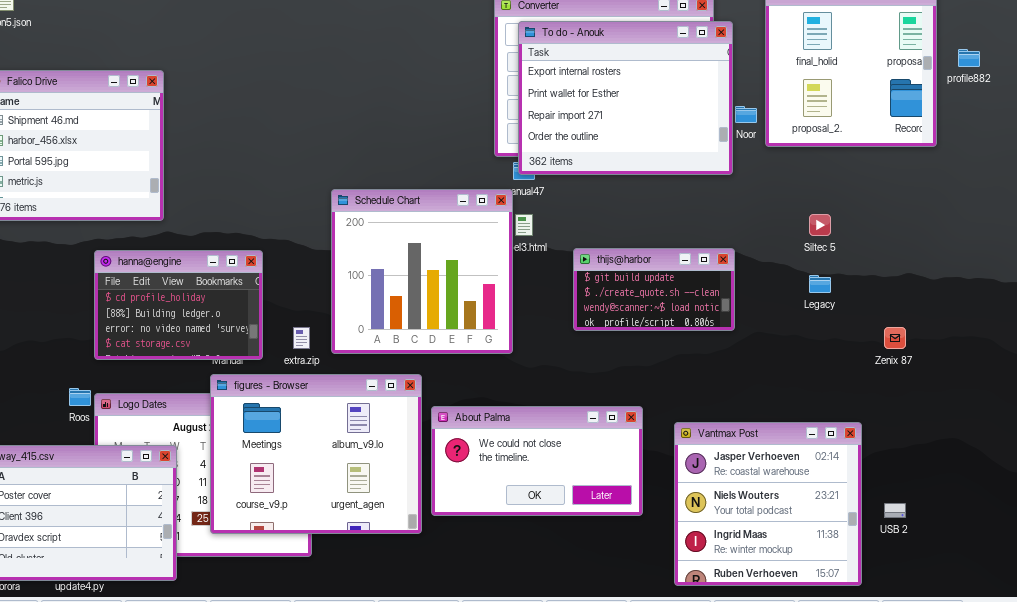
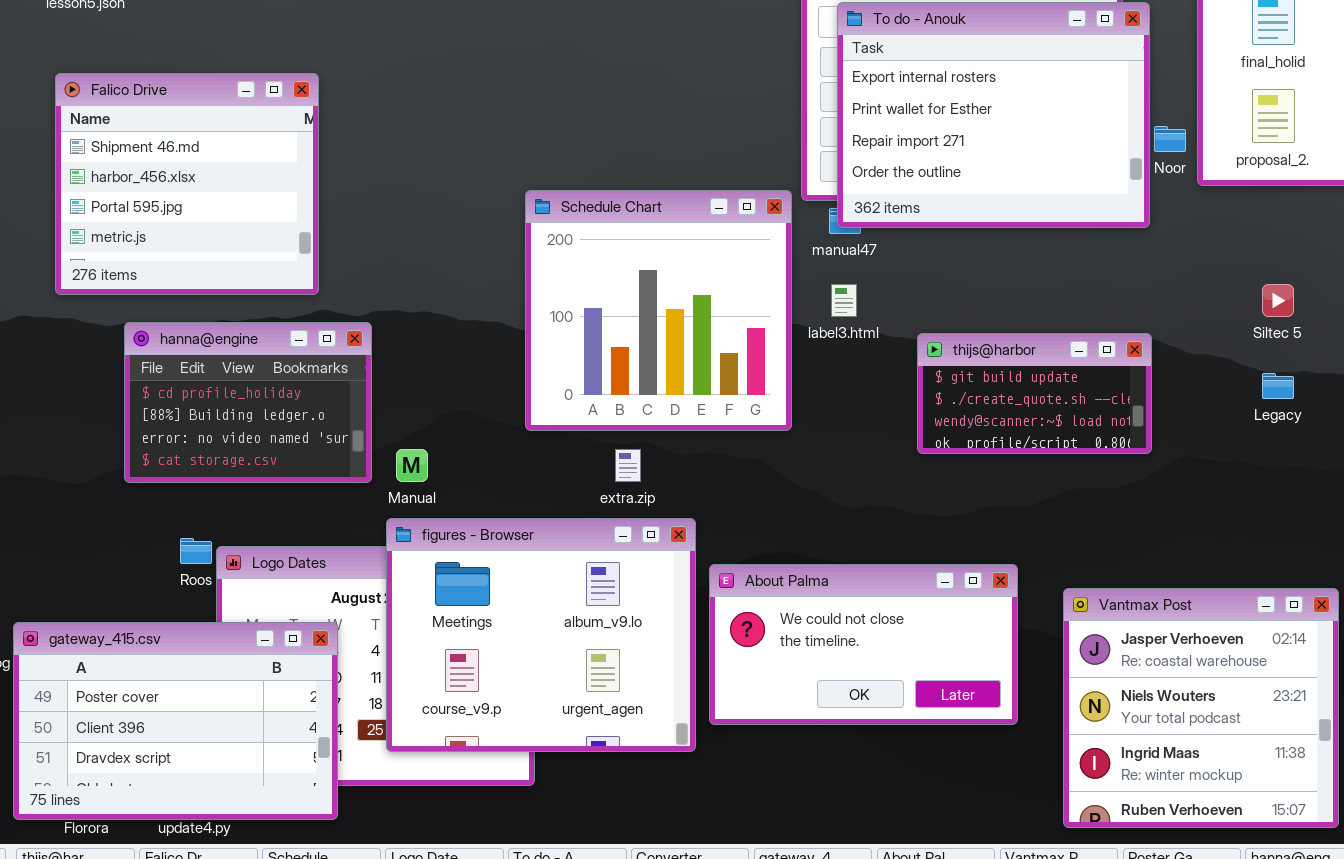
Schedule Chart: [331,189,513,354] -> [525,190,792,431], moved
hanna@engine: [94,250,263,360] -> [124,322,372,483], moved
extra.zip: [293,327,310,349] -> [615,449,641,482], moved

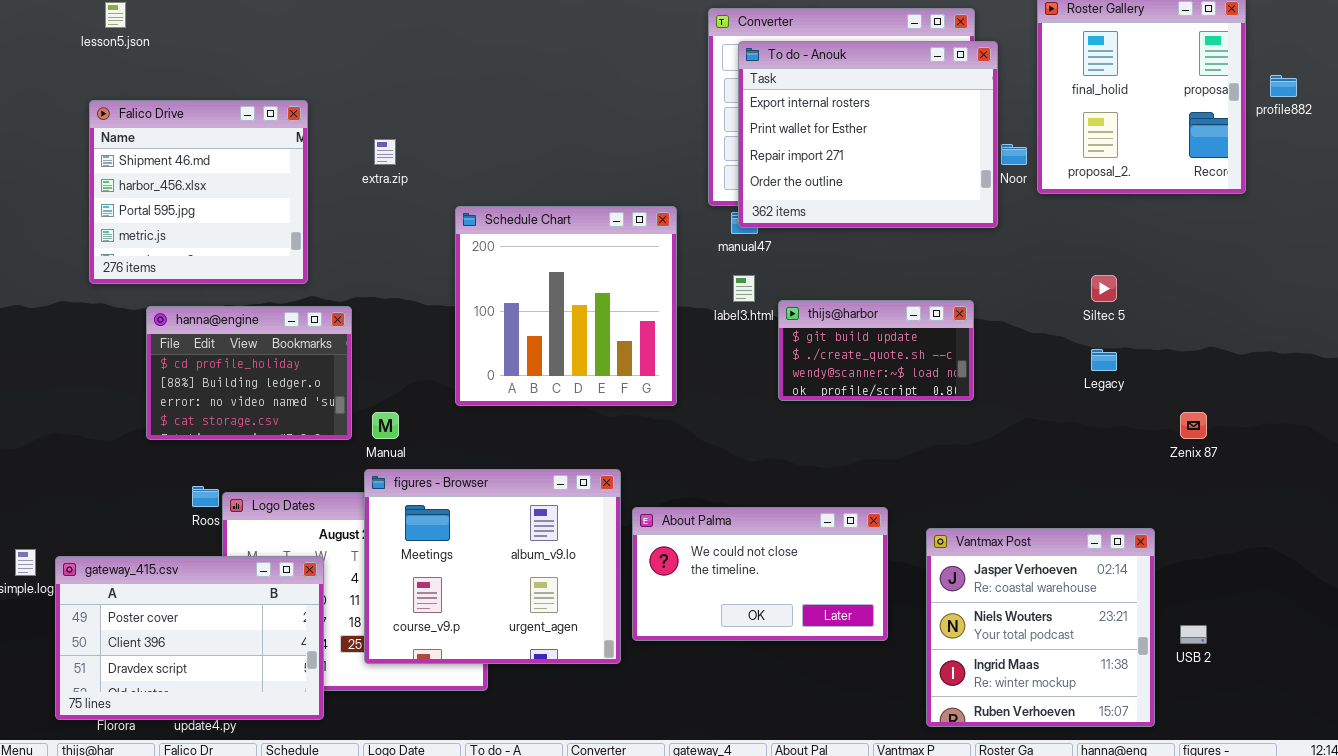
Schedule Chart: [525,190,792,431] -> [455,206,677,406], moved
thijs@harbor: [917,333,1152,454] -> [778,300,974,401], moved
extra.zip: [615,449,641,482] -> [374,139,396,165], moved

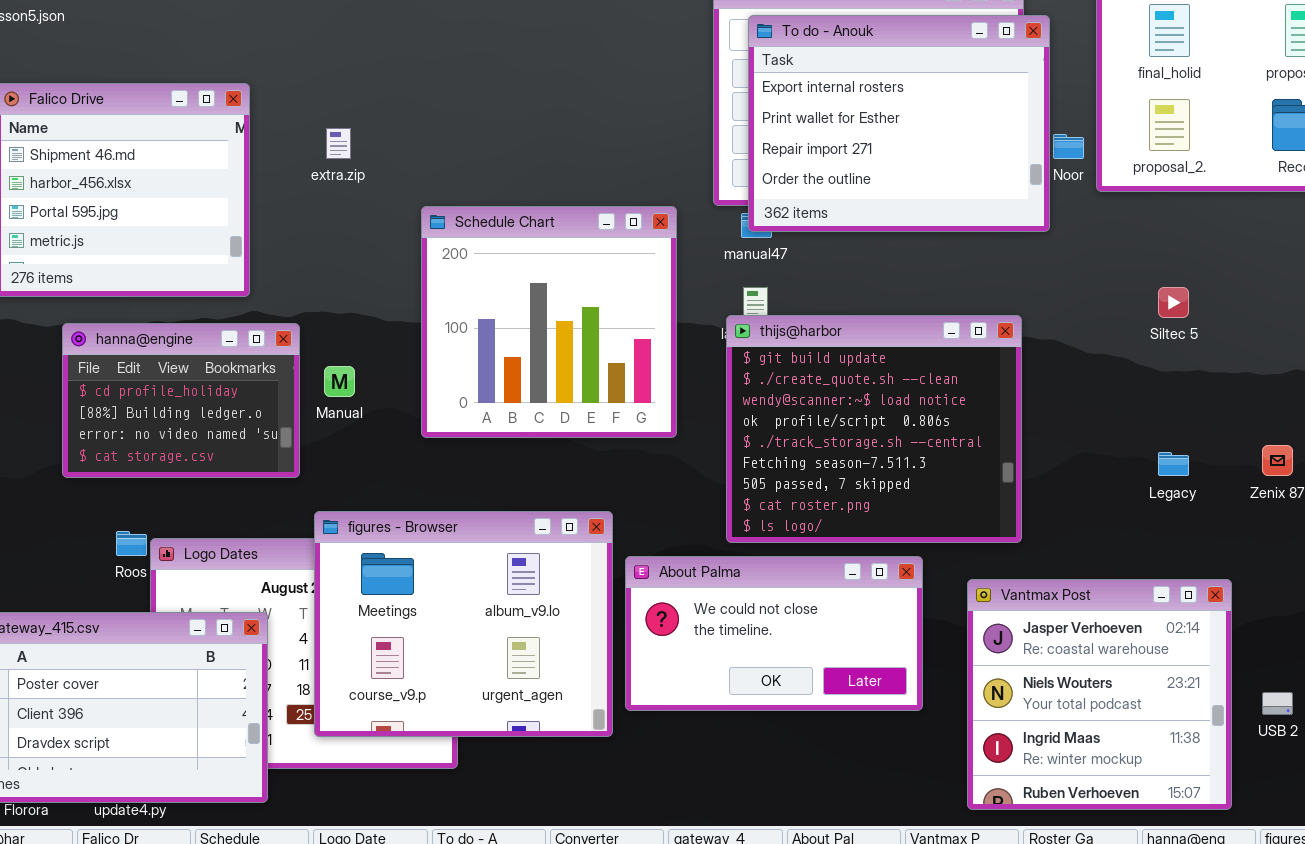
thijs@harbor: [778,300,974,401] -> [726,315,1022,543], resized
Legacy: [1091,349,1117,371] -> [1158,452,1189,476], moved
Manual: [372,412,399,439] -> [324,366,355,397], moved

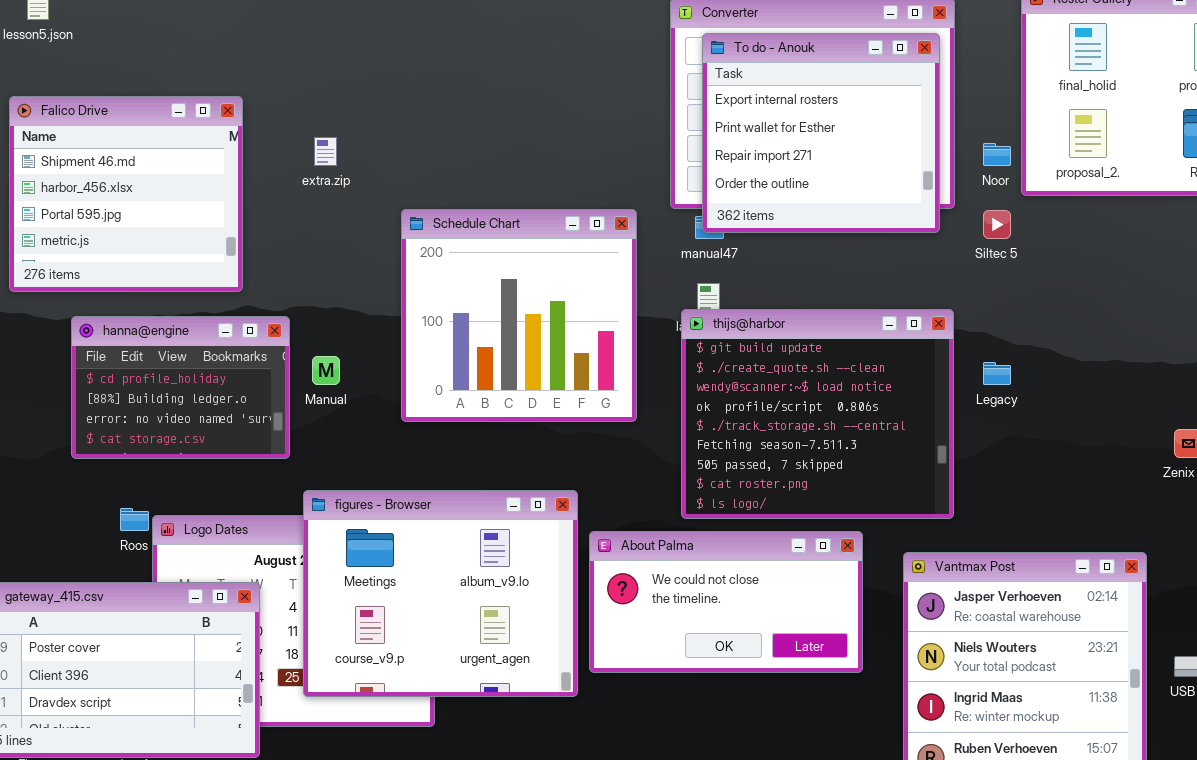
To do - Anouk: [748,15,1050,232] -> [702,33,940,233], resized
Siltec 5: [1158,287,1189,318] -> [983,210,1011,239], moved
Legacy: [1158,452,1189,476] -> [983,362,1011,385], moved

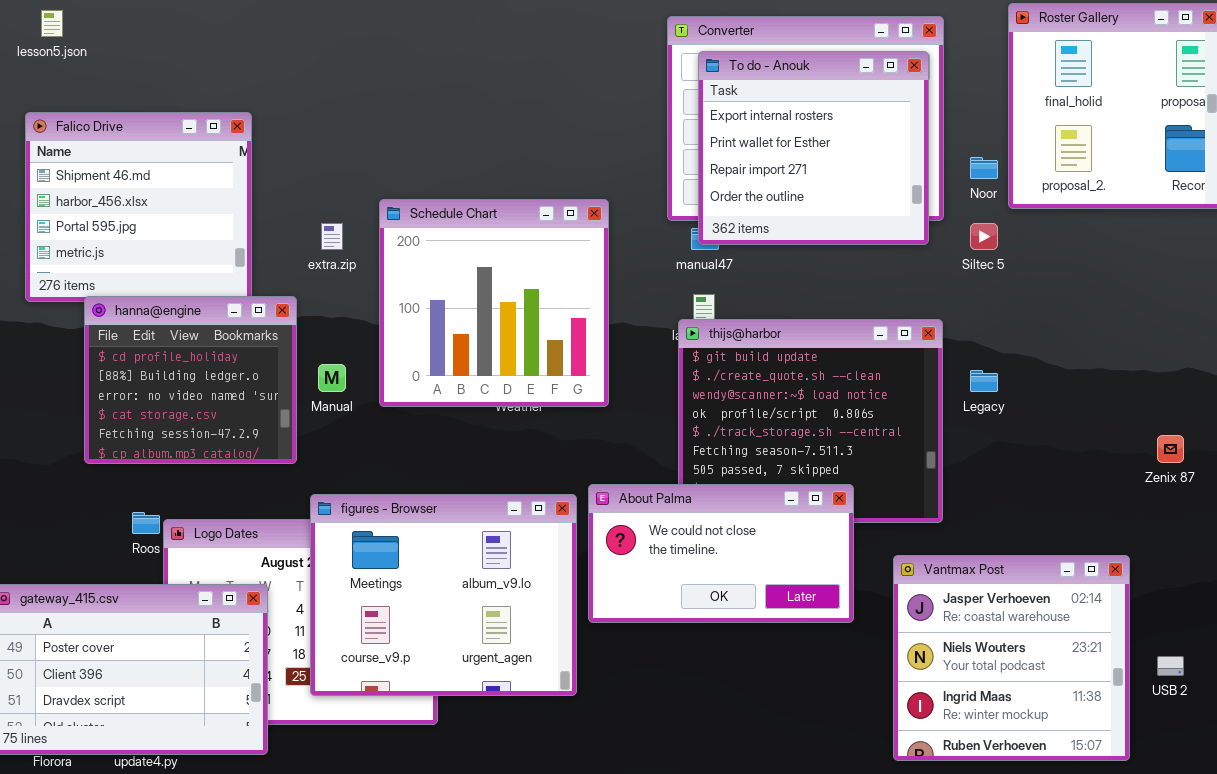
extra.zip: [314,137,337,166] -> [321,223,343,250], moved
Schedule Chart: [401,209,637,422] -> [379,199,609,407], moved
hanna@engine: [71,316,290,459] -> [84,296,297,464], resized
About Palma: [589,531,863,673] -> [588,484,854,623], moved

